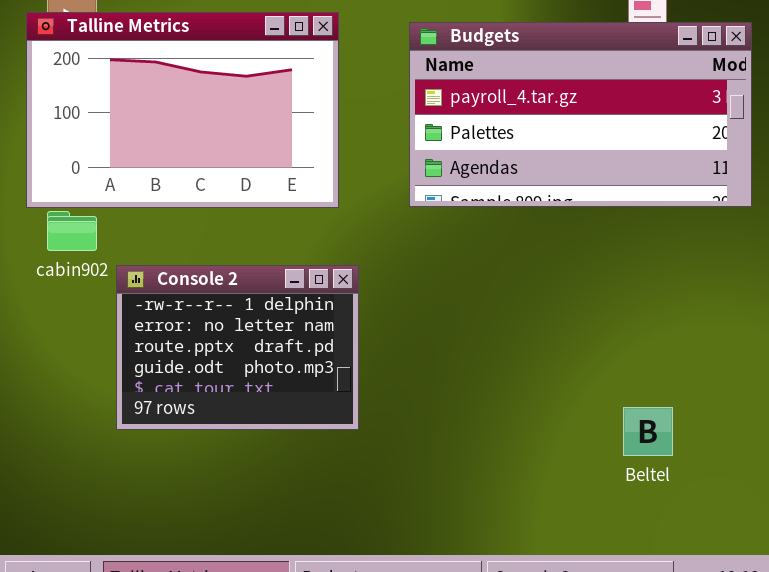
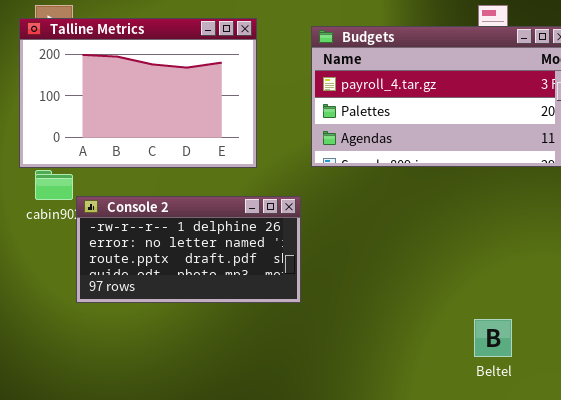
Console 2: [116,265,359,430] -> [76,196,301,303], moved, resized

